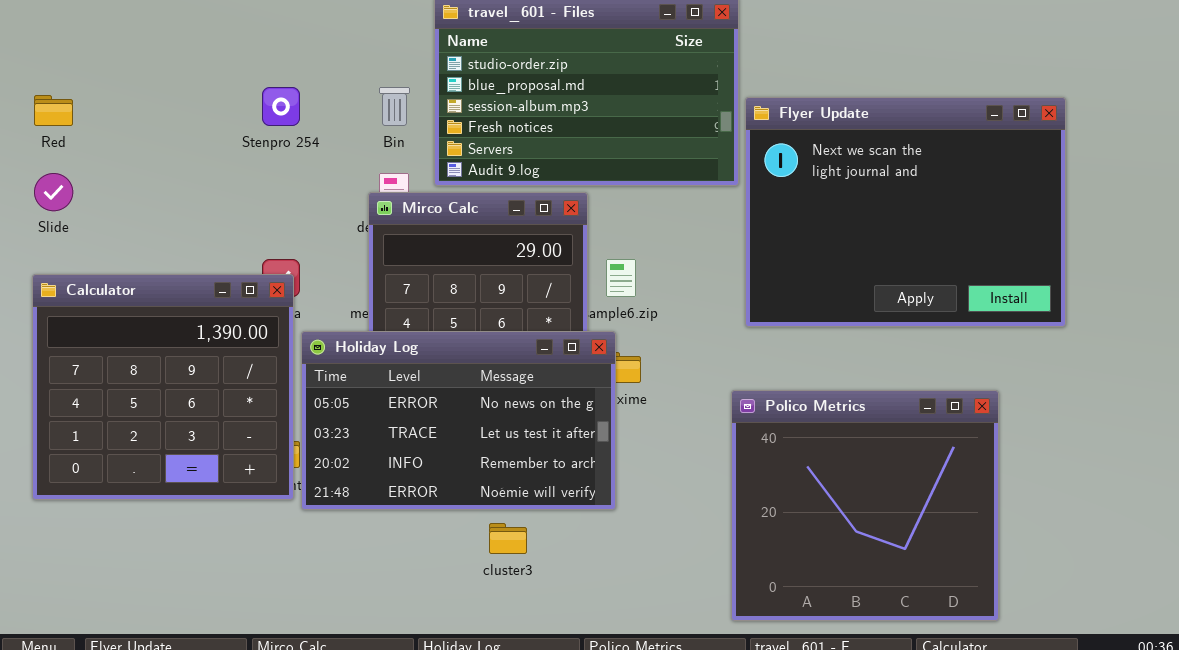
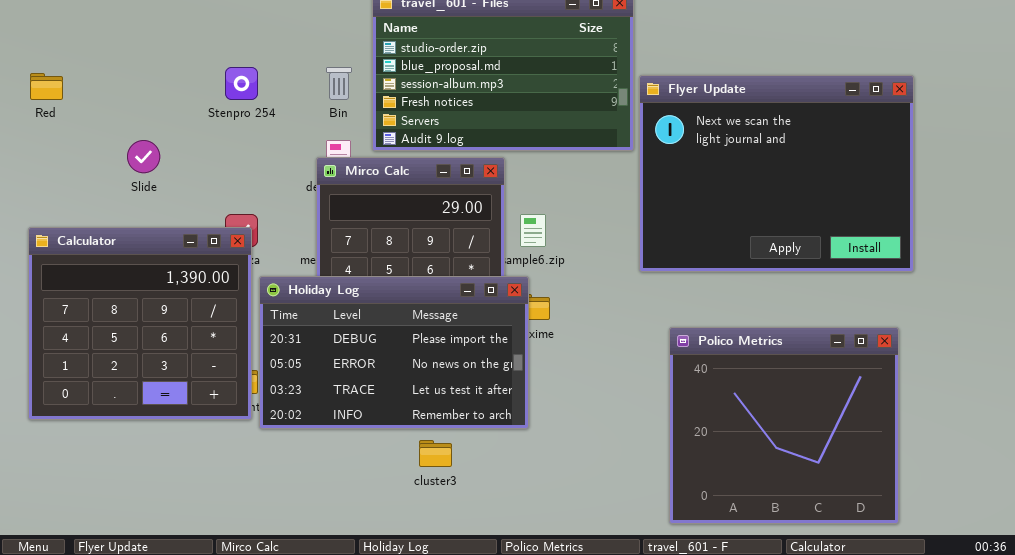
Slide: [34,173,73,211] -> [127,140,160,173], moved
Holiday Log: [301,331,616,510] -> [259,276,529,429], scrolled up 1 row
Polico Metrics: [731,390,999,621] -> [669,327,899,524], moved

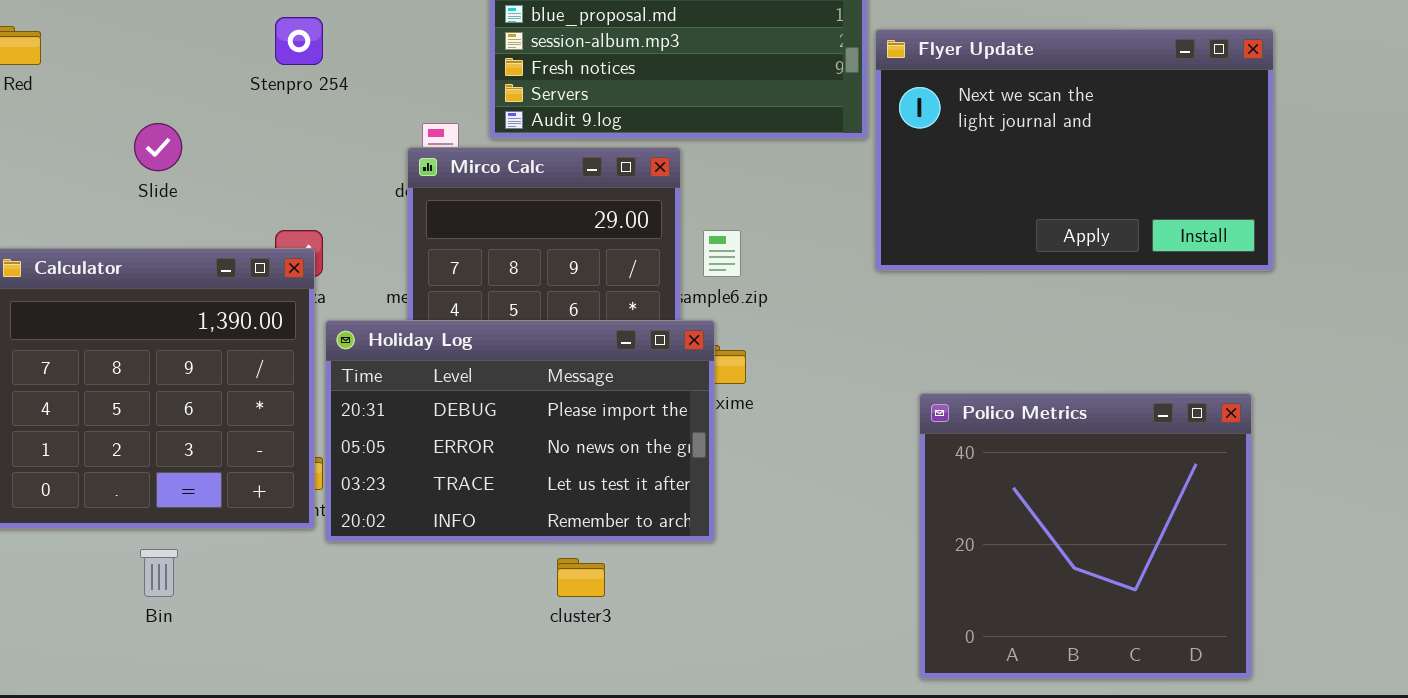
Bin: [326,67,352,100] -> [140,549,178,597], moved
Flyer Update: [639,75,914,272] -> [875,29,1274,271], resized

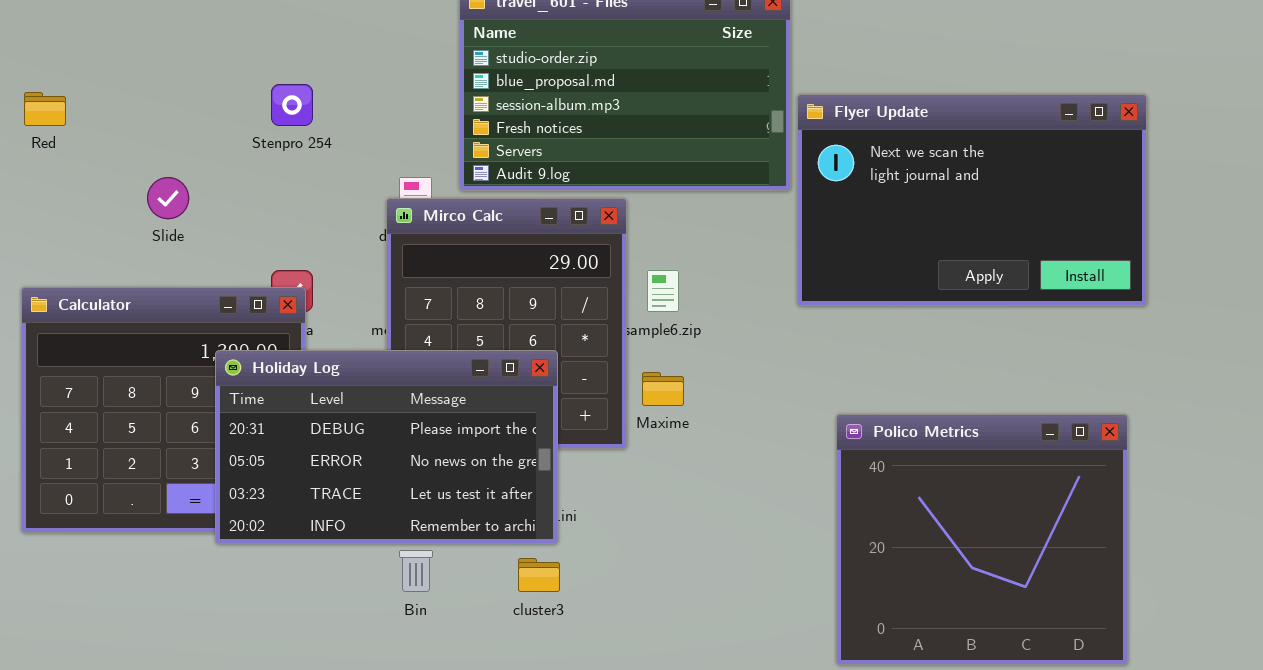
Holiday Log: [325,320,715,542] -> [215,350,558,544], moved
Bin: [140,549,178,597] -> [399,550,433,592], moved

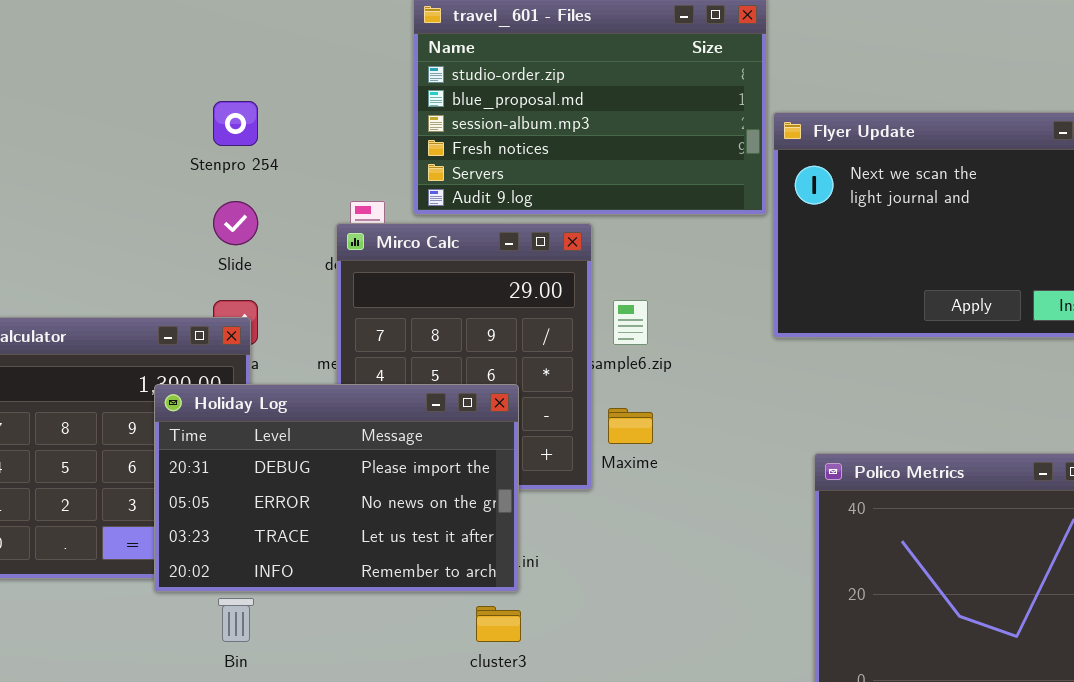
Slide: [147,177,189,219] -> [213,201,258,245], moved
Bin: [399,550,433,592] -> [218,598,254,642], moved

